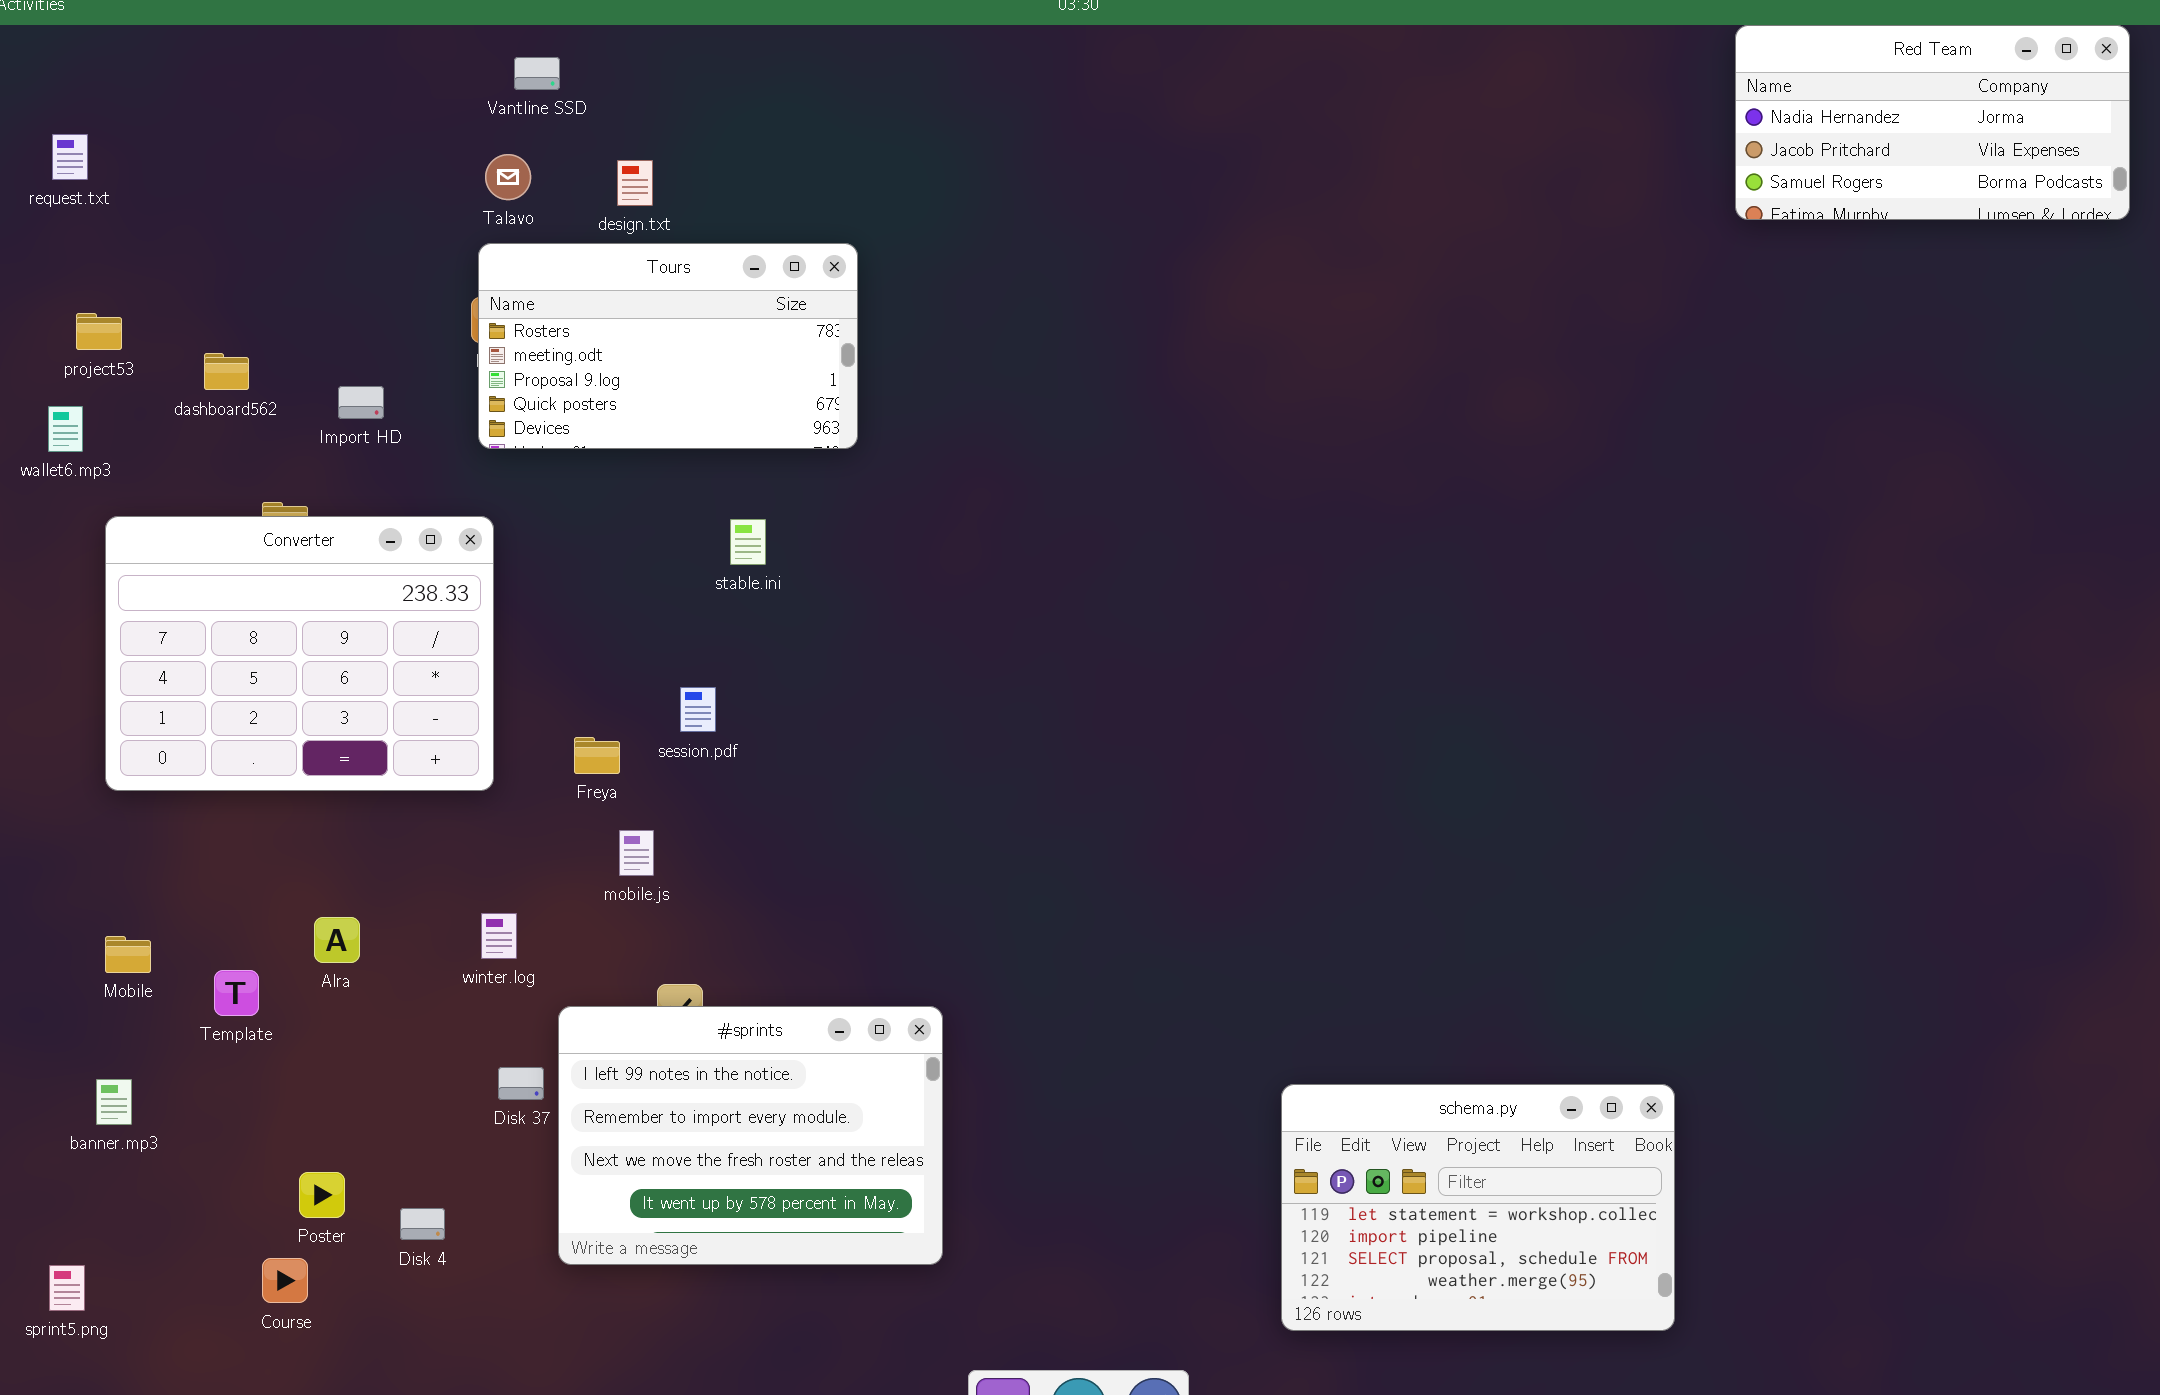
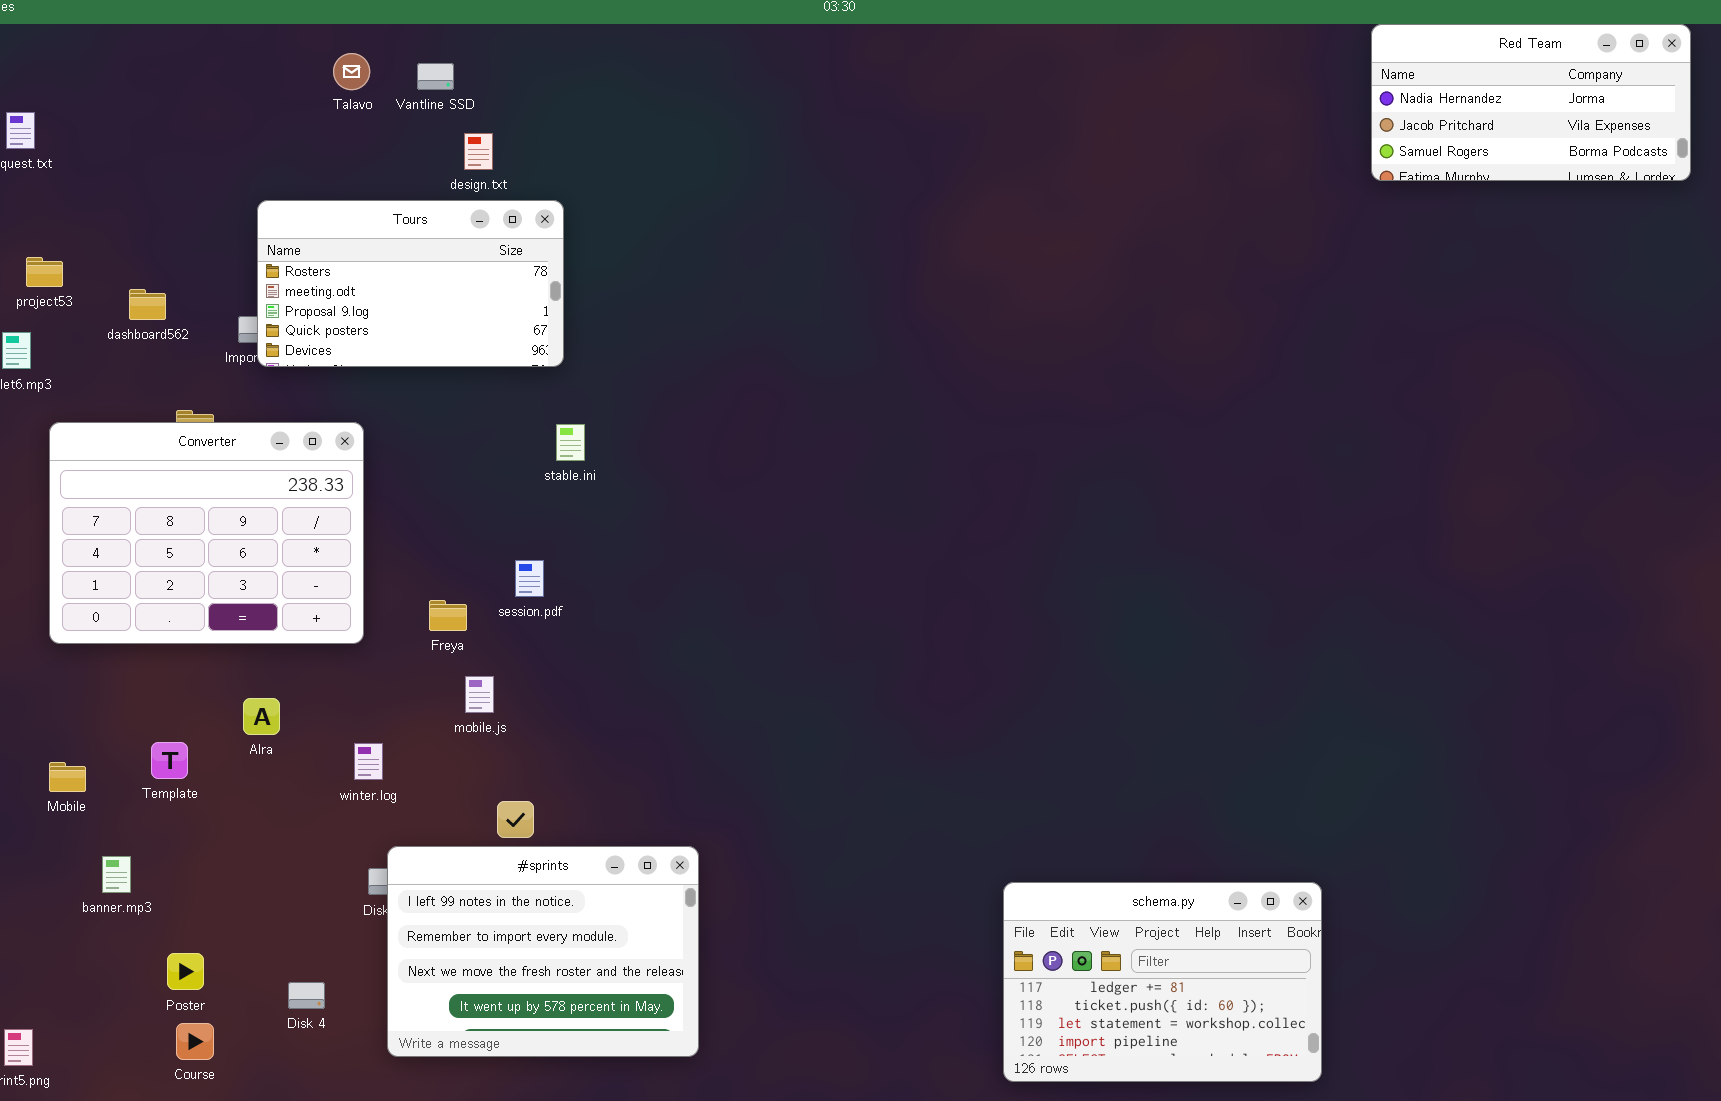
Vantline SSD: [514,57,560,90] -> [417,63,454,90], moved
Talavo: [485,154,531,200] -> [333,53,370,90], moved
Tours: [478,243,858,449] -> [257,200,564,367], moved
Alra: [314,917,360,963] -> [243,698,280,735], moved
Template: [214,970,259,1016] -> [151,742,188,779], moved
#sprints: [558,1006,943,1265] -> [387,846,699,1057], moved
banner.mp3: [96,1079,132,1125] -> [102,856,131,893], moved
schema.py: [1281,1084,1675,1331] -> [1003,882,1322,1082], scrolled up 2 rows
Poster: [299,1172,345,1218] -> [167,953,204,990], moved

